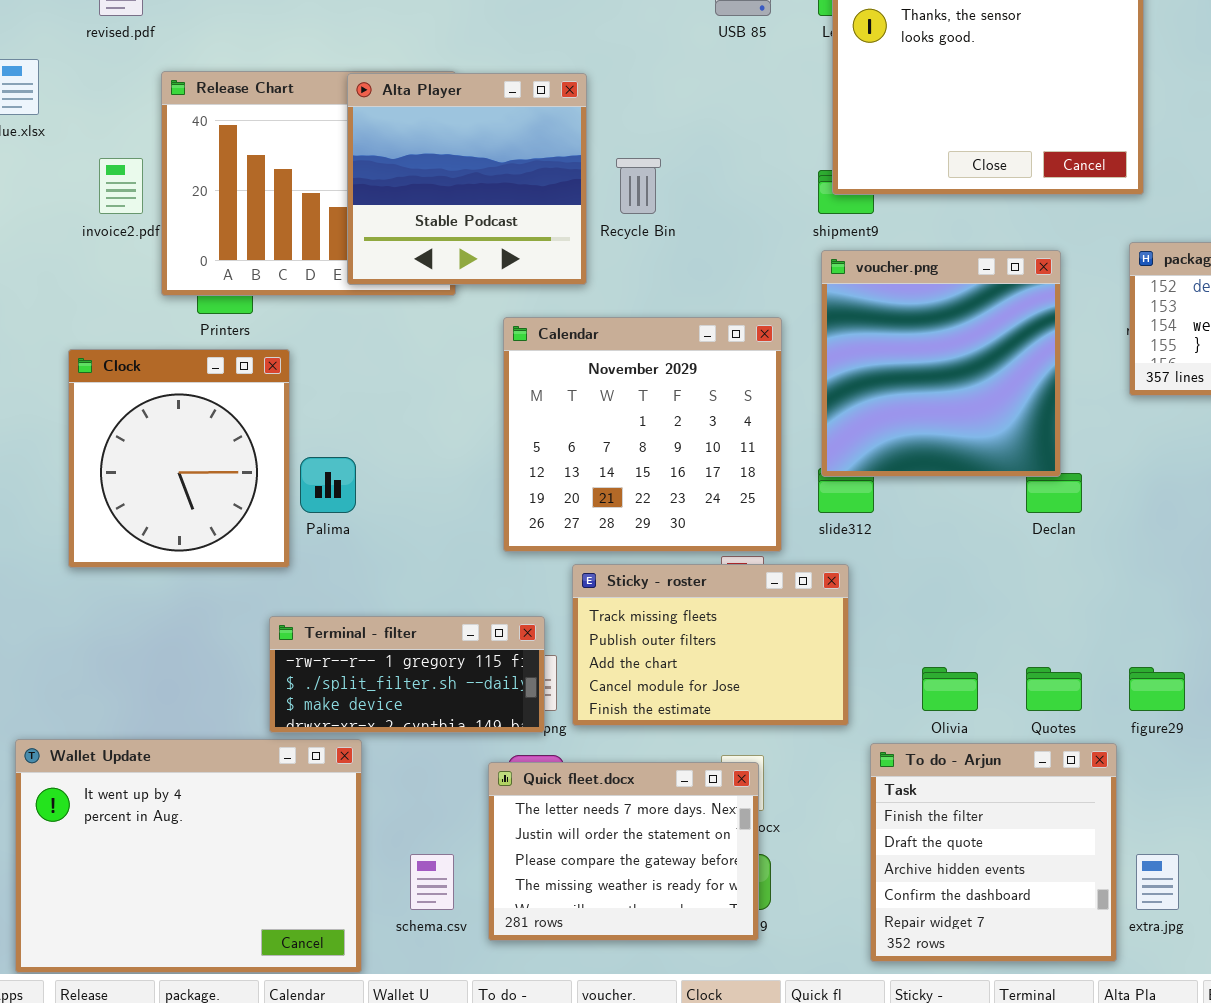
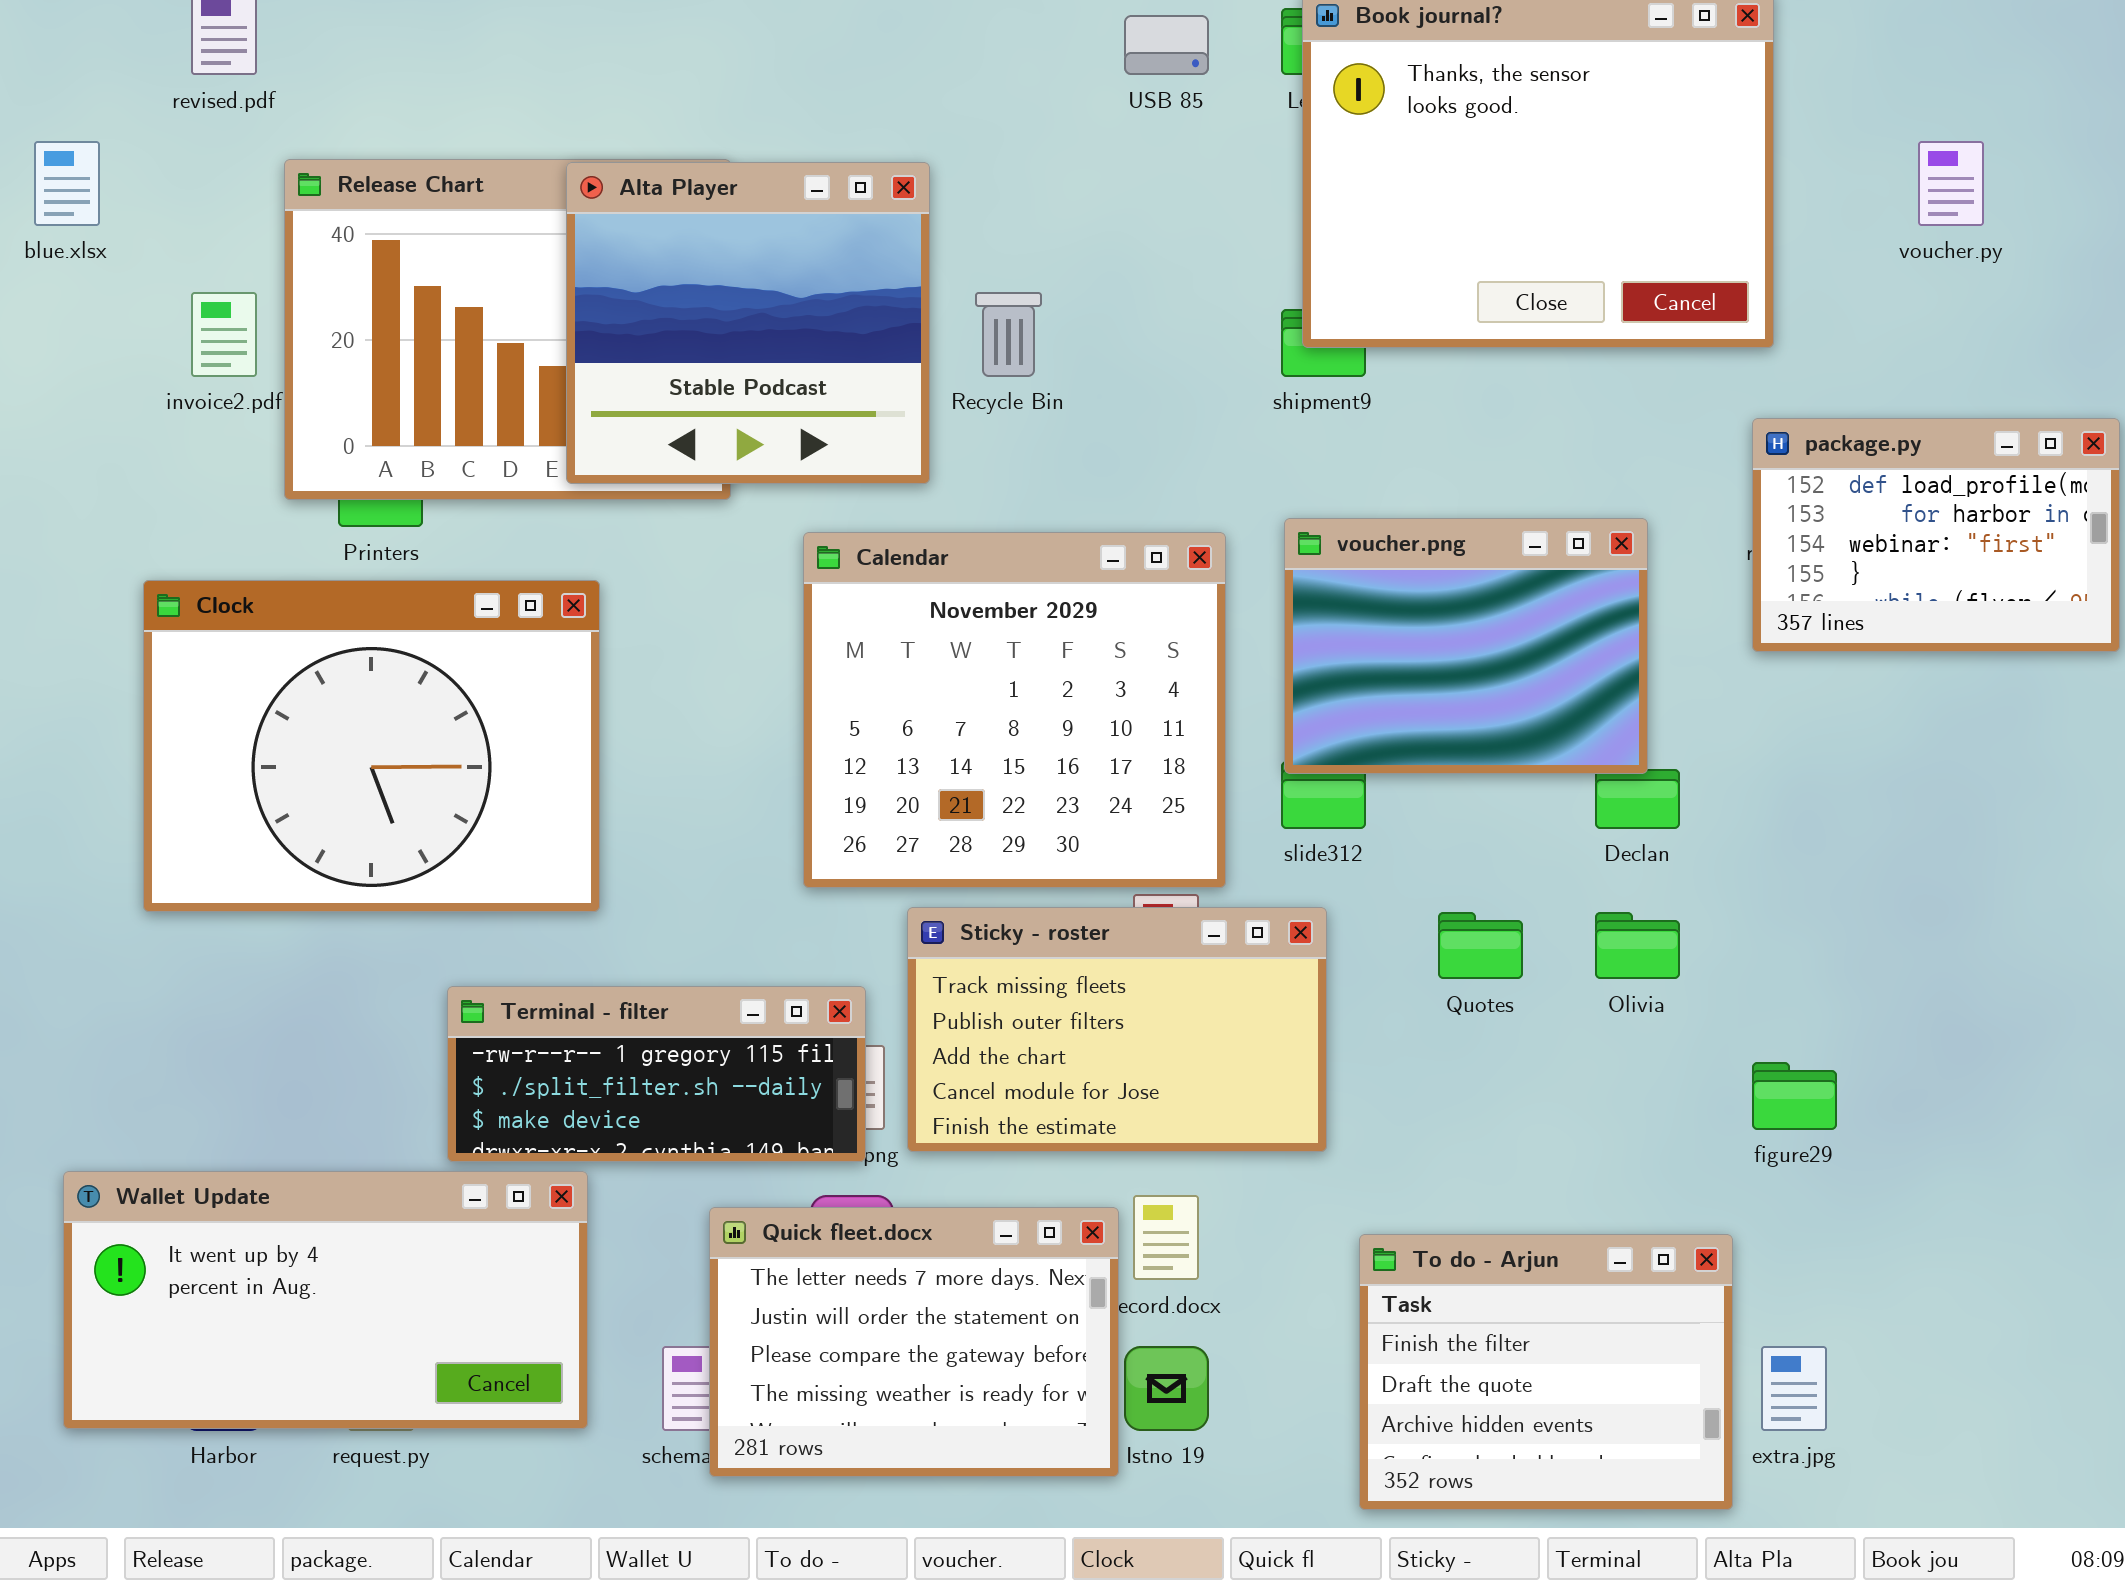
voucher.png: [821,250,1061,477] -> [1284,518,1648,774], resized
Clock: [68,349,290,568] -> [143,580,600,912], resized
Olivia: [922,667,978,711] -> [1595,912,1680,979], moved
Quotes: [1026,667,1082,711] -> [1438,912,1523,979], moved
Wallet Update: [15,739,362,973] -> [63,1171,588,1429], resized
To do - Arjun: [870,743,1117,962] -> [1359,1234,1733,1510], resized
Quick fleet.docx: [488,762,759,941] -> [709,1207,1119,1477], moved

